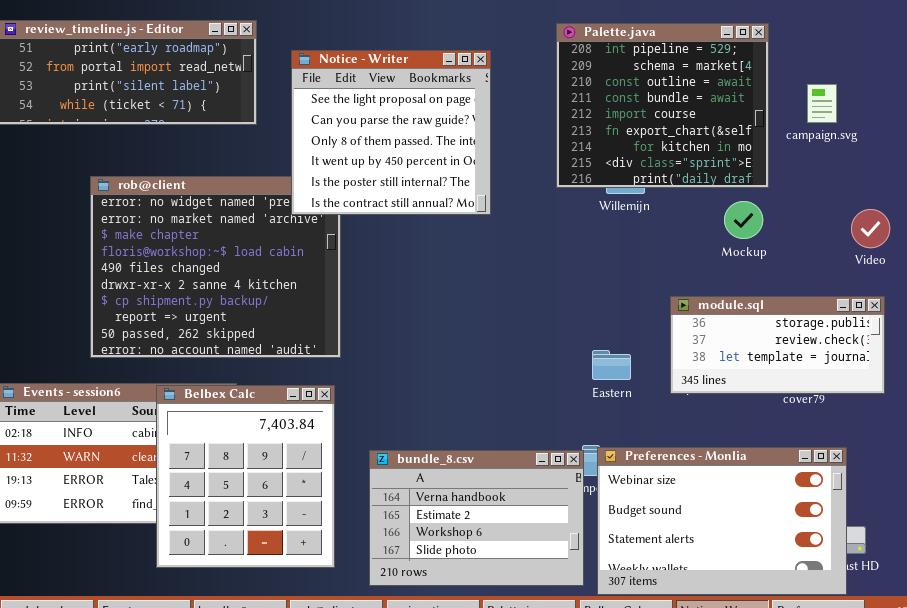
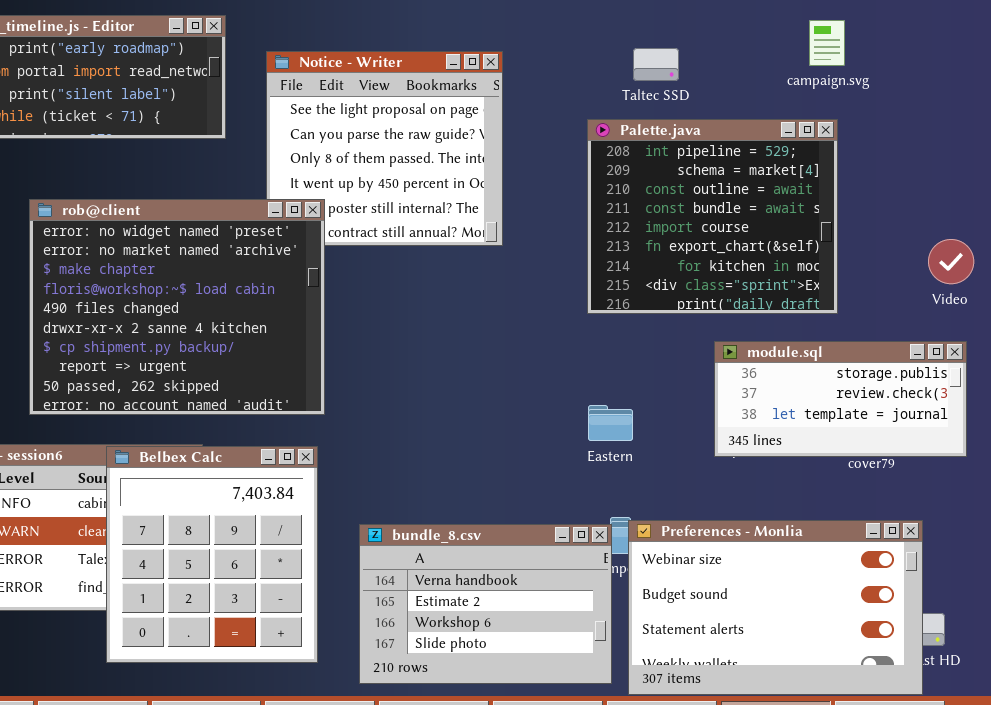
Palette.java: [556,23,769,188] -> [587,119,838,314], moved
campaign.svg: [807,84,837,123] -> [809,20,845,66], moved
rob@client: [90,176,341,358] -> [29,199,325,415], raised
Eastern: [592,350,631,380] -> [588,405,633,441], moved

